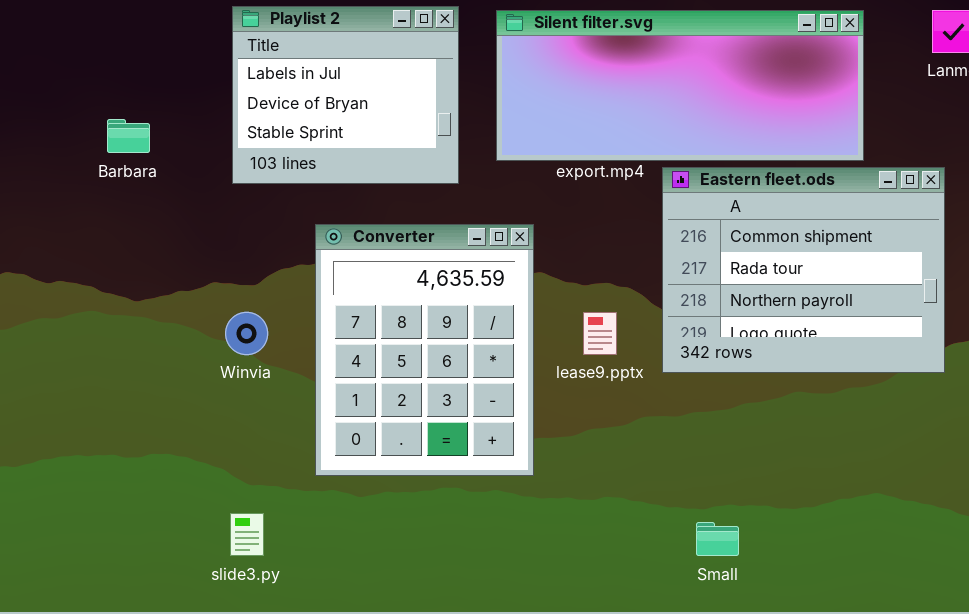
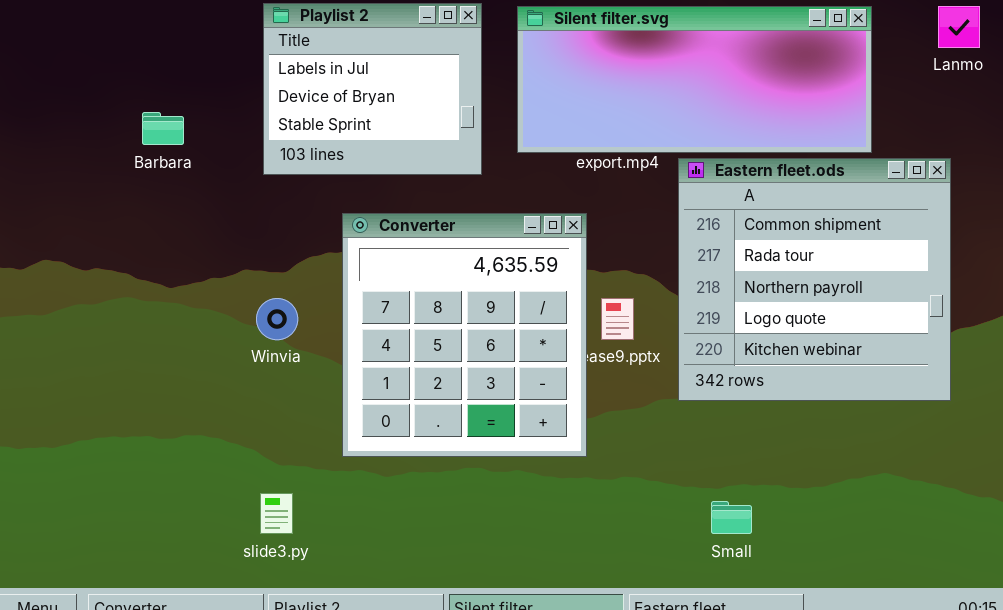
Eastern fleet.ods: [662,167,945,373] -> [678,158,951,401], resized
Converter: [315,224,534,476] -> [342,213,587,457], resized

